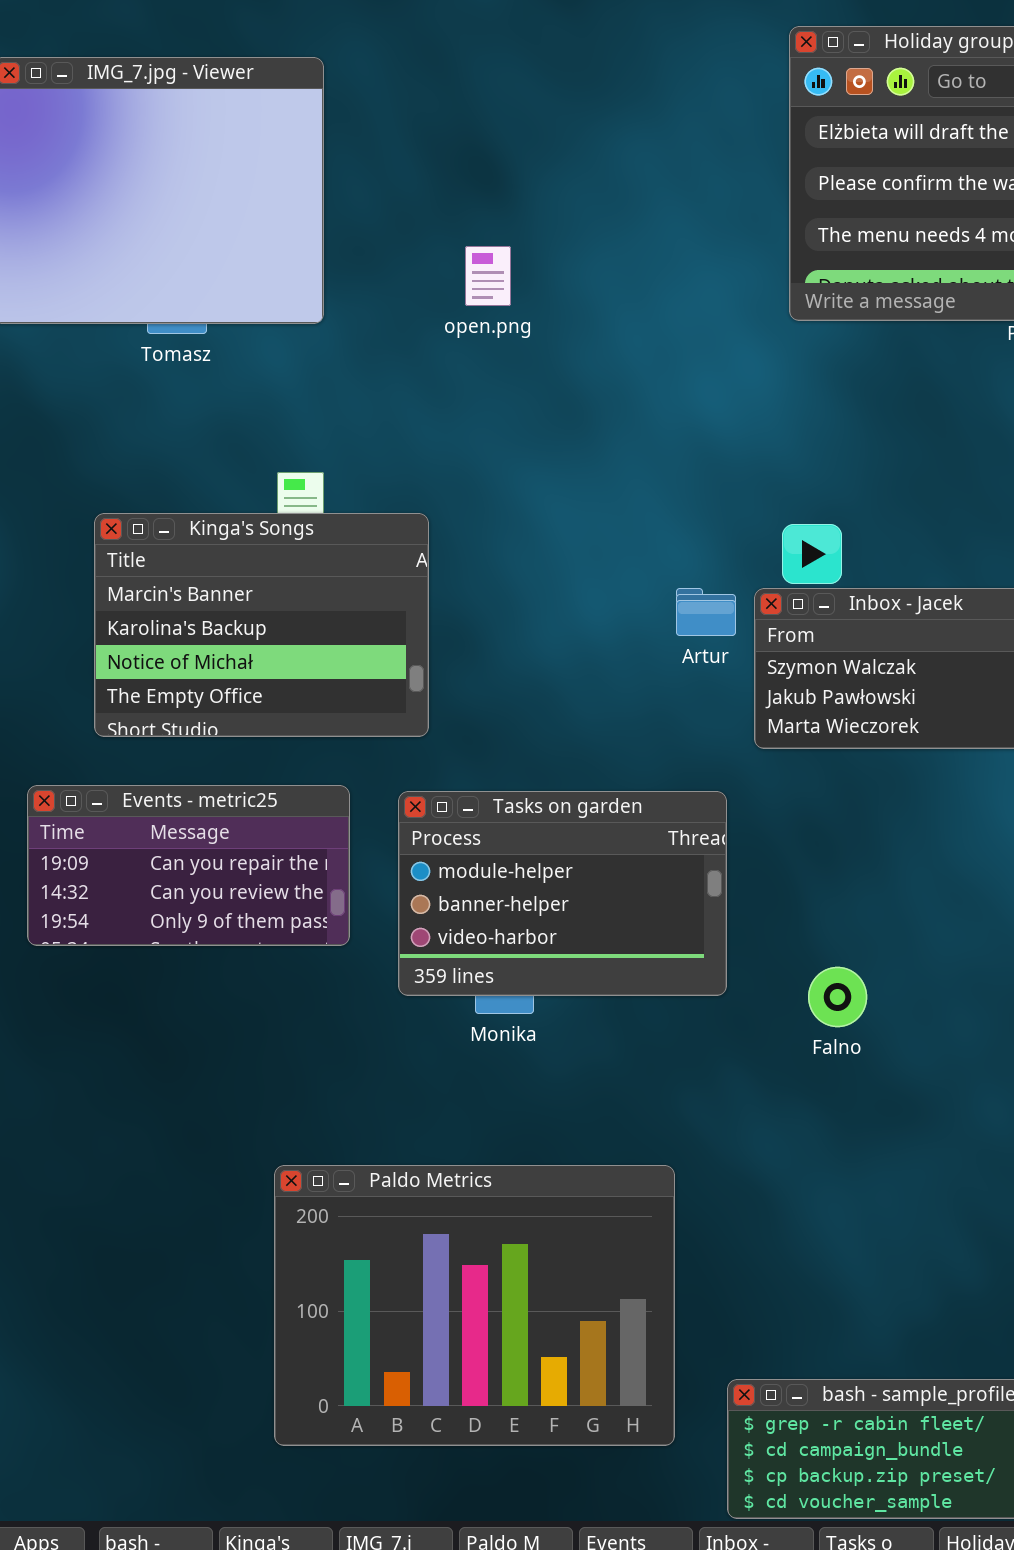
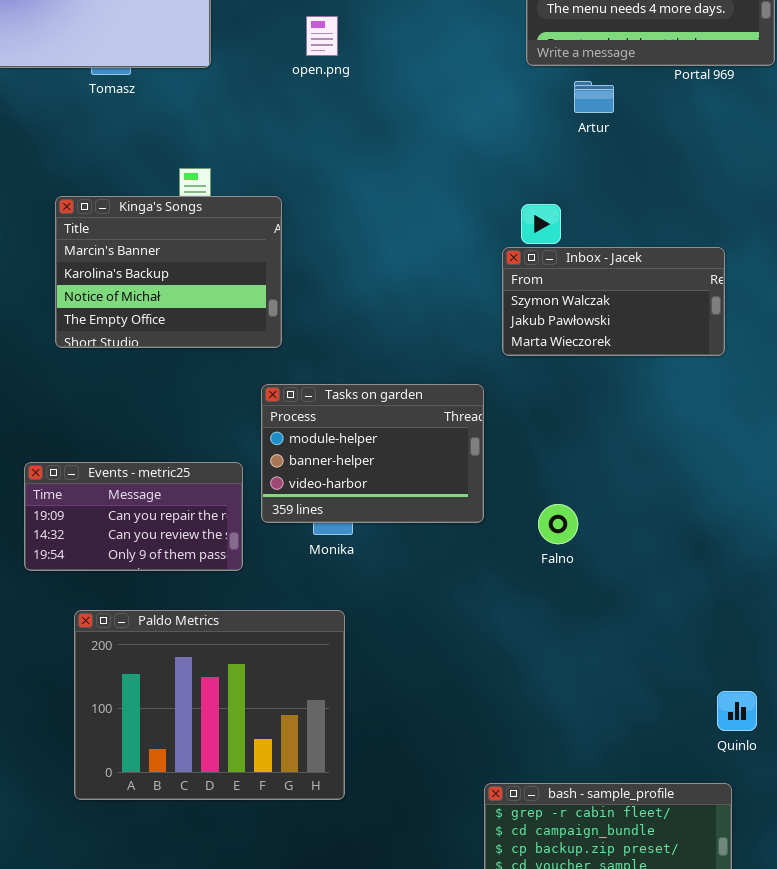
Artur: [676,588,736,636] -> [574,81,614,113], moved
Events - metric25: [27,785,350,946] -> [24,462,243,571], moved
Paldo Metrics: [274,1165,675,1446] -> [74,610,345,800], moved

